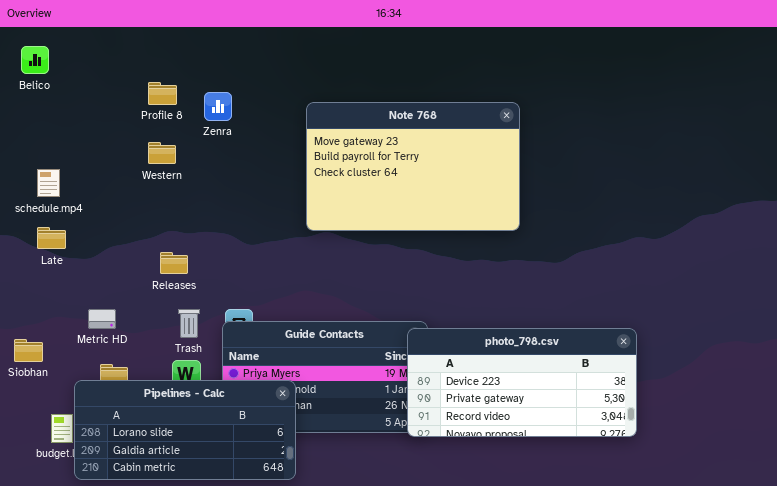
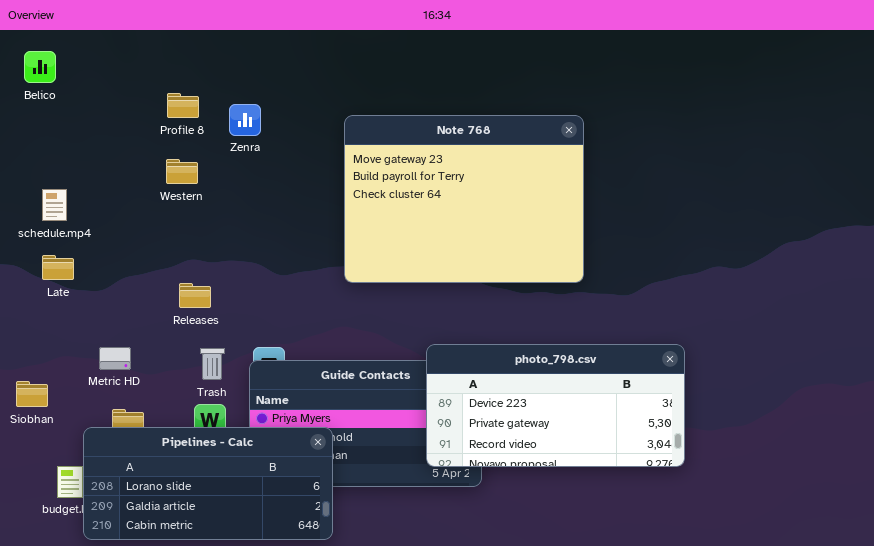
Note 768: [306,102,520,231] -> [344,115,584,283], resized
photo_798.csv: [407,328,637,437] -> [426,344,685,467], moved

